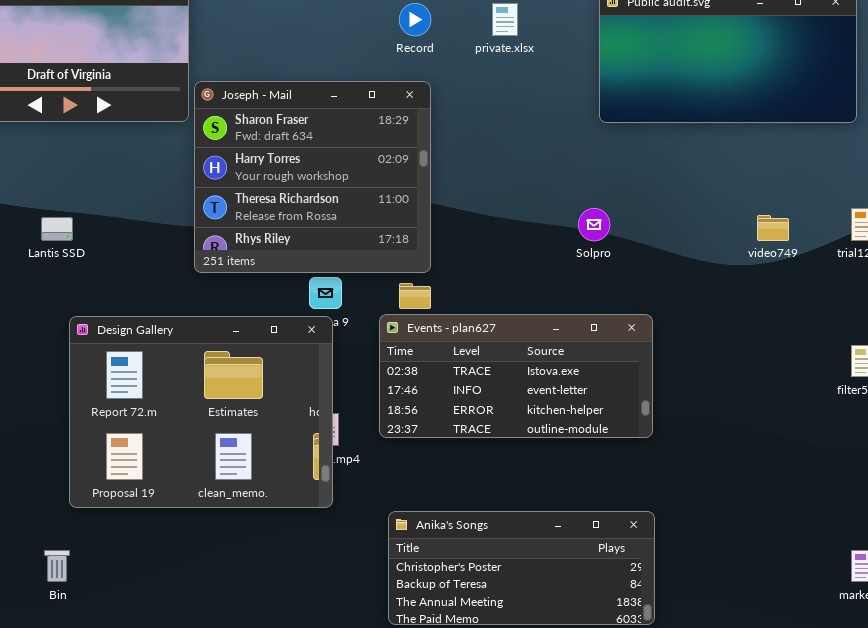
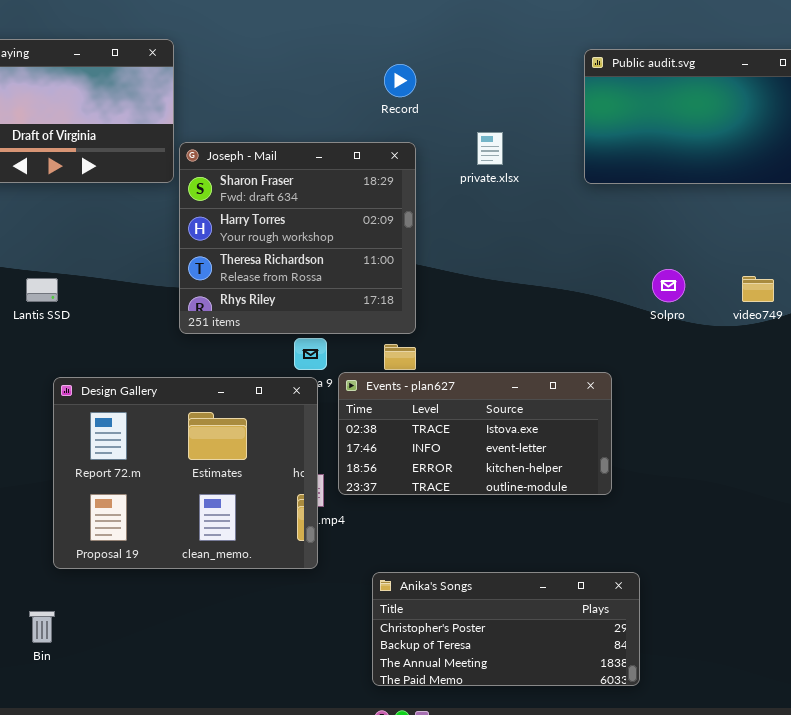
private.xlsx: [492,3,518,36] -> [477,132,503,165], moved
Solpro: [578,208,610,241] -> [652,269,685,302], moved
Events - plan627: [379,314,653,438] -> [338,372,612,495], moved

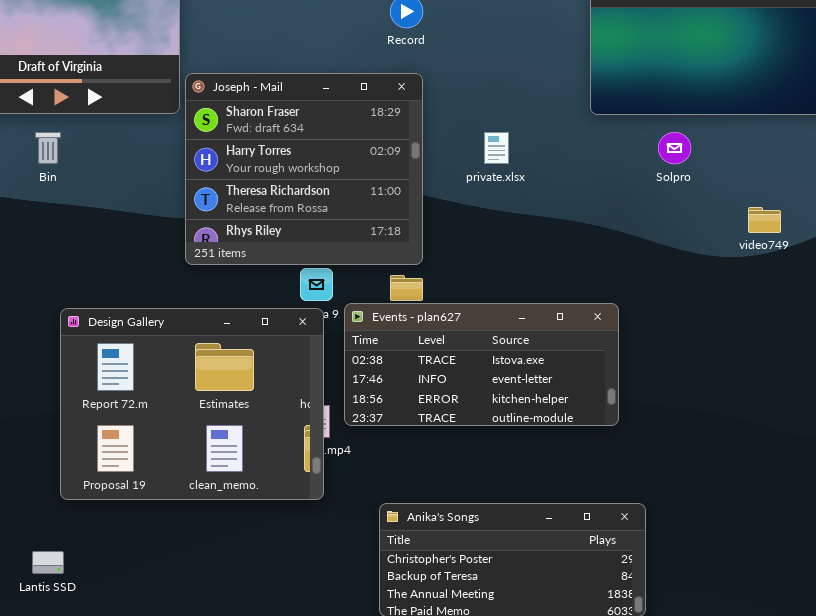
private.xlsx: [477,132,503,165] -> [484,132,509,164], moved
Solpro: [652,269,685,302] -> [658,132,691,164], moved
Lantis SSD: [26,278,58,302] -> [32,551,64,574], moved
Bin: [29,611,55,643] -> [35,132,61,164], moved

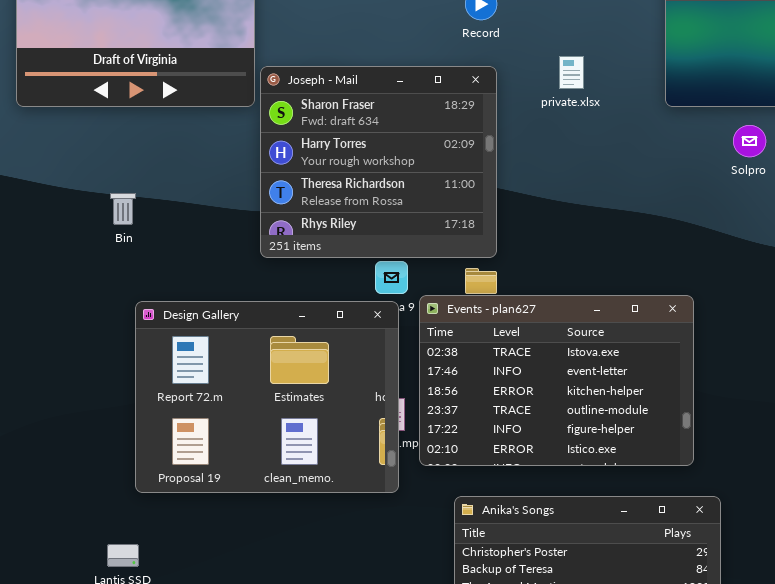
Bin: [35,132,61,164] -> [110,193,136,225], moved
private.xlsx: [484,132,509,164] -> [559,56,584,89], moved
Events - plan627: [344,303,619,426] -> [419,295,694,466], resized

